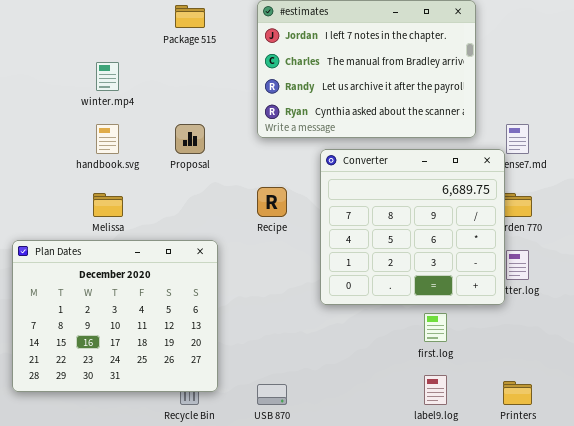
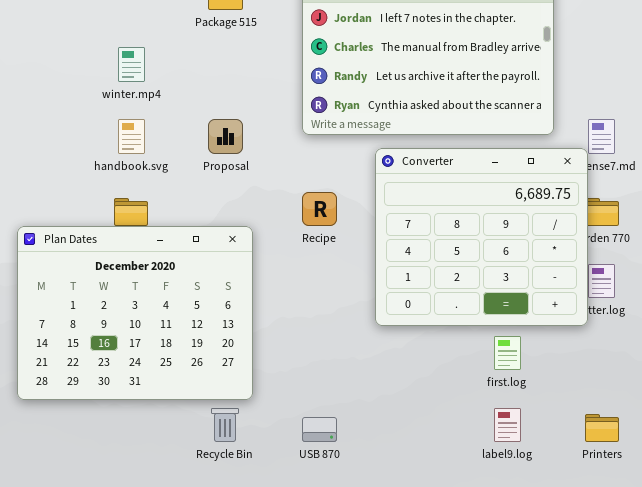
Plan Dates: [12,240,218,392] -> [17,226,253,400], moved

